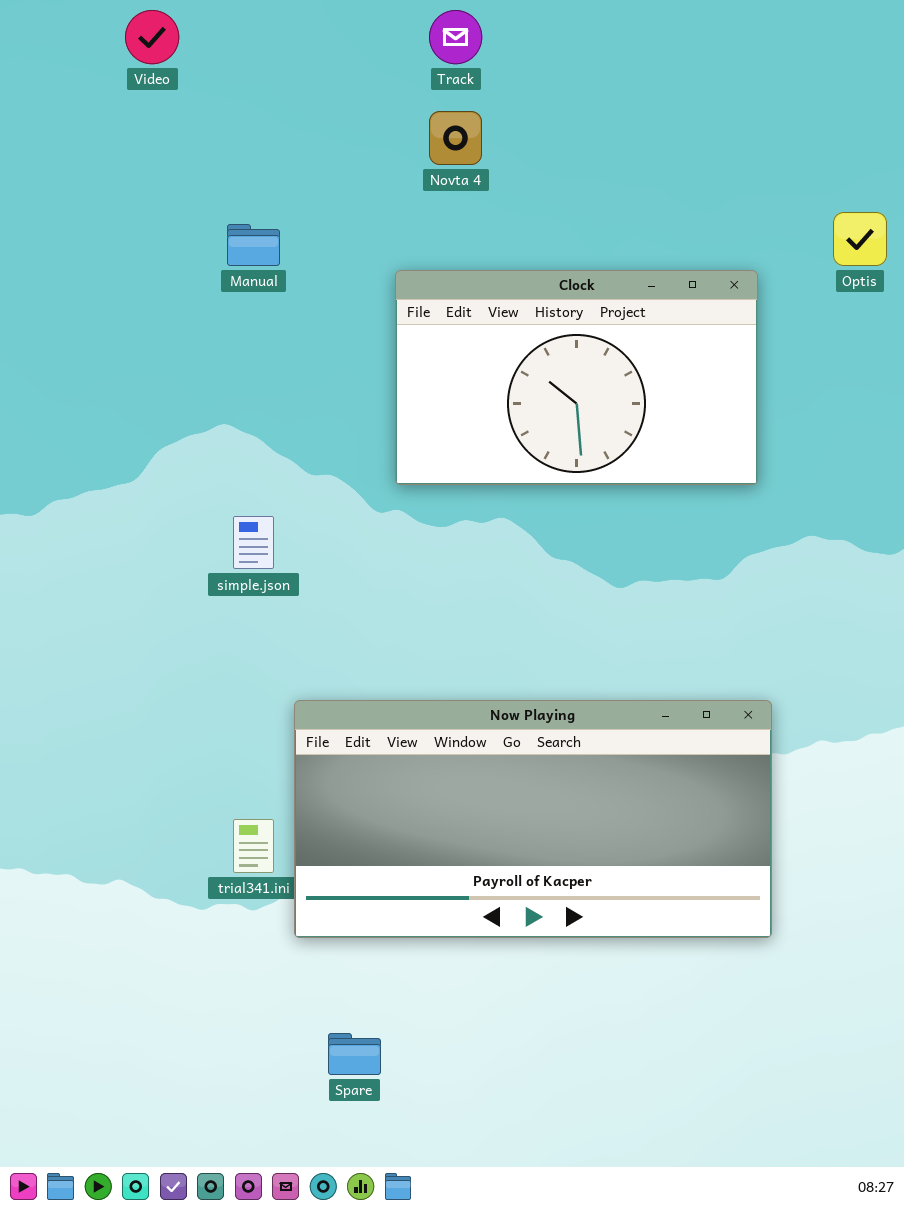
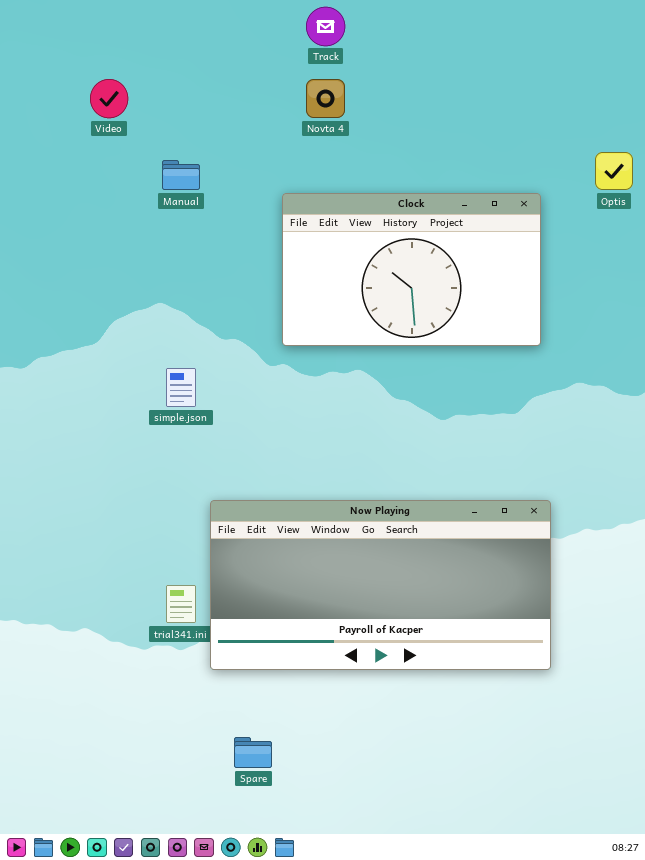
Video: [125,10,179,64] -> [90,79,128,118], moved

